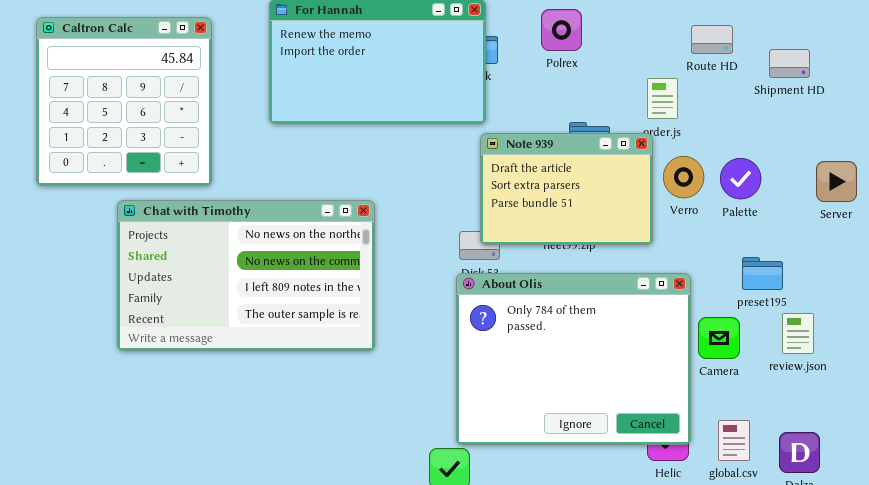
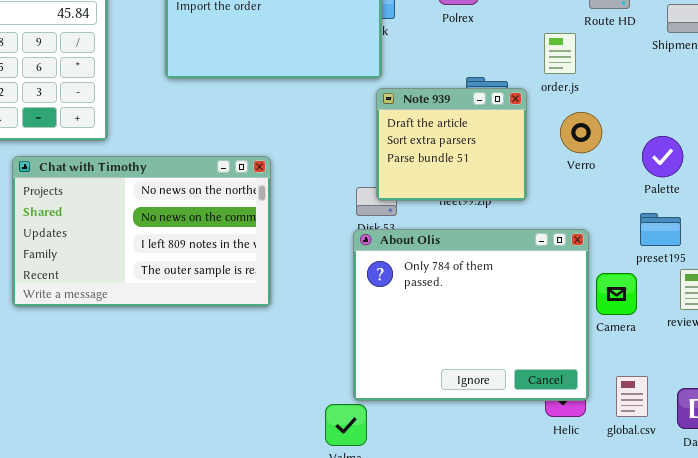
Note 939: [480,133,653,245] -> [376,88,527,201], resized
Palette: [720,158,761,199] -> [642,136,683,177], moved

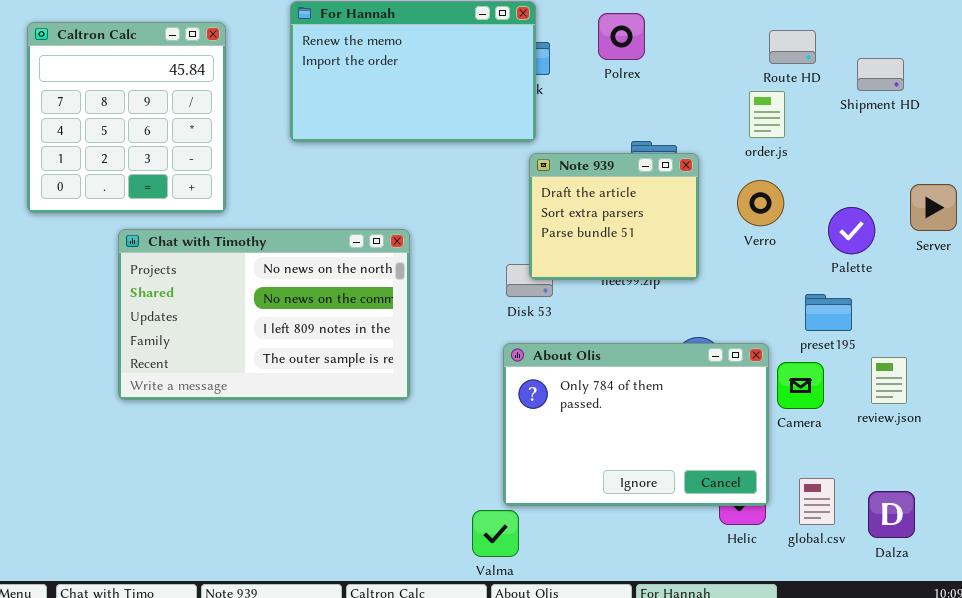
order.js: [544,33,576,74] -> [749,91,785,138], moved
preset195: [640,213,681,246] -> [805,294,852,331], moved
About Olis: [353,229,589,401] -> [503,343,769,506], resized

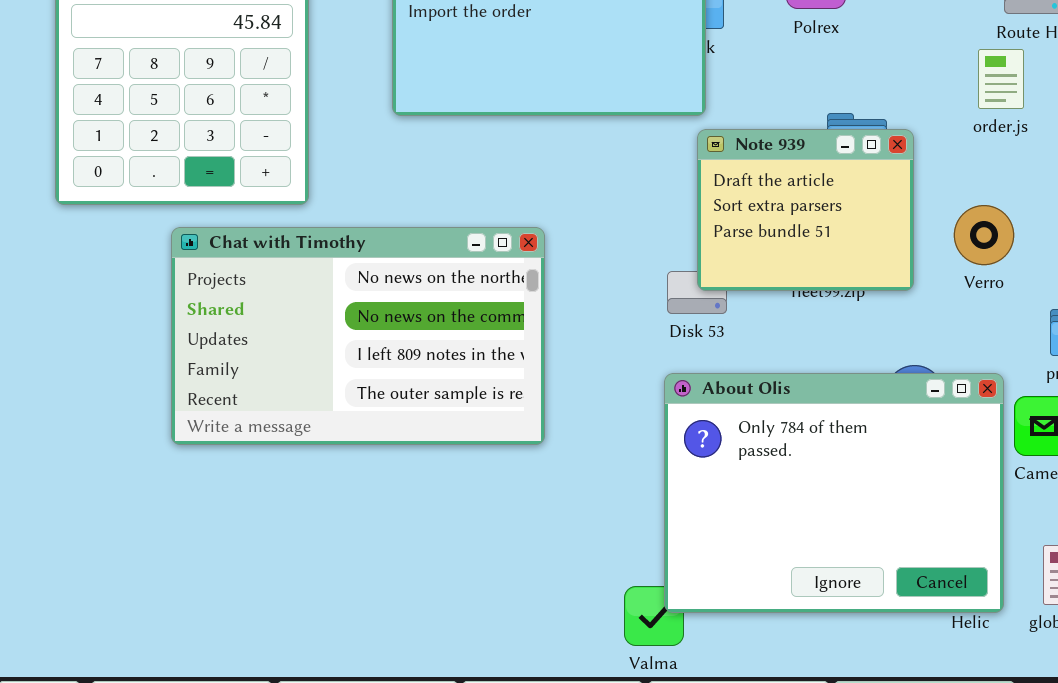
Verro: [737,180,784,226] -> [954,205,1014,265], moved
About Olis: [503,343,769,506] -> [664,373,1004,613], resized

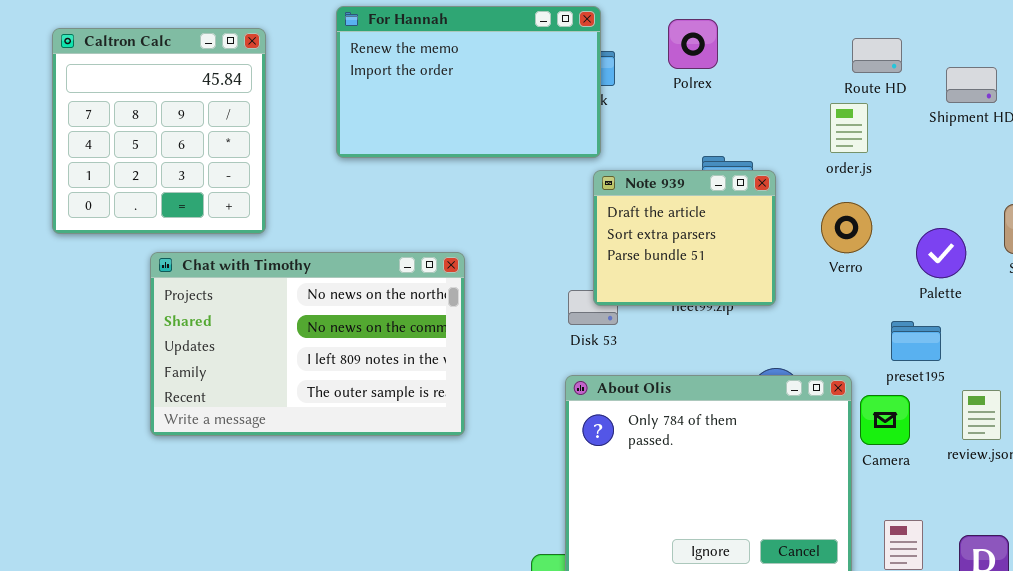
Verro: [954,205,1014,265] -> [821,202,872,253], moved

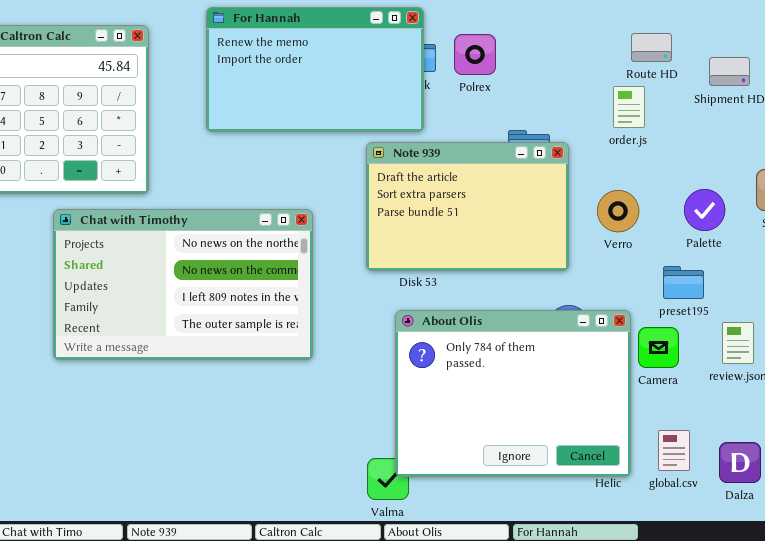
Polrex: [668,19,718,69] -> [454,34,496,75], moved
Note 939: [593,170,776,306] -> [366,142,569,271], resized
Verro: [821,202,872,253] -> [597,190,639,232], moved

